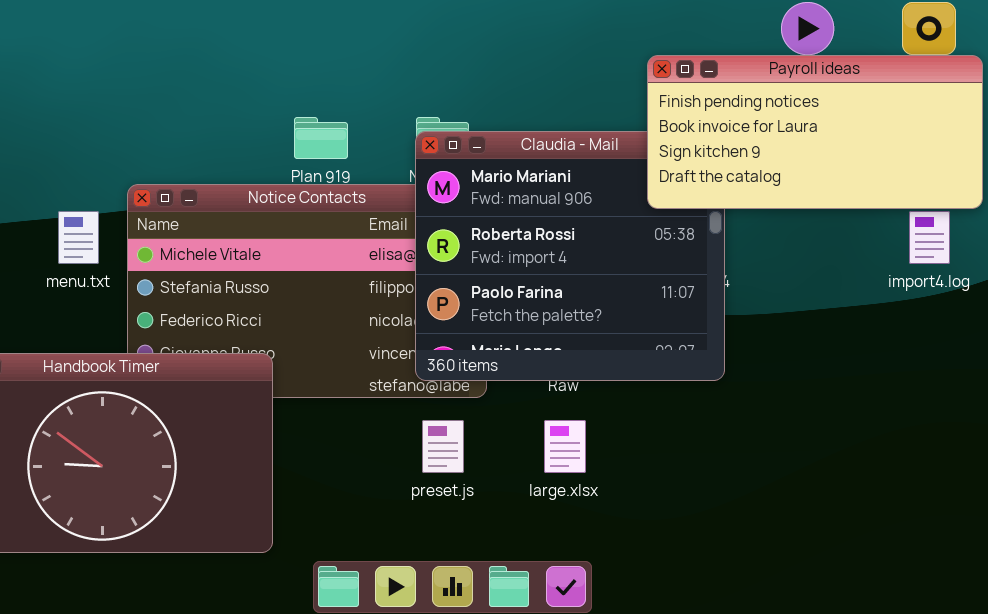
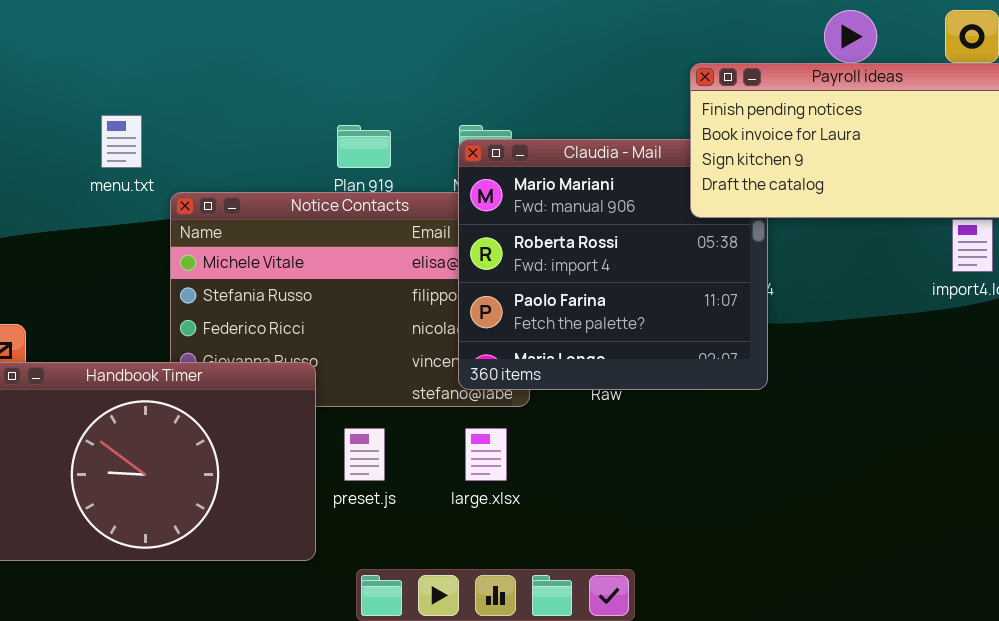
menu.txt: [58,211,99,264] -> [101,115,142,168], moved
preset.js: [422,420,464,473] -> [344,428,385,481], moved
large.xlsx: [544,420,586,473] -> [465,428,507,481], moved

